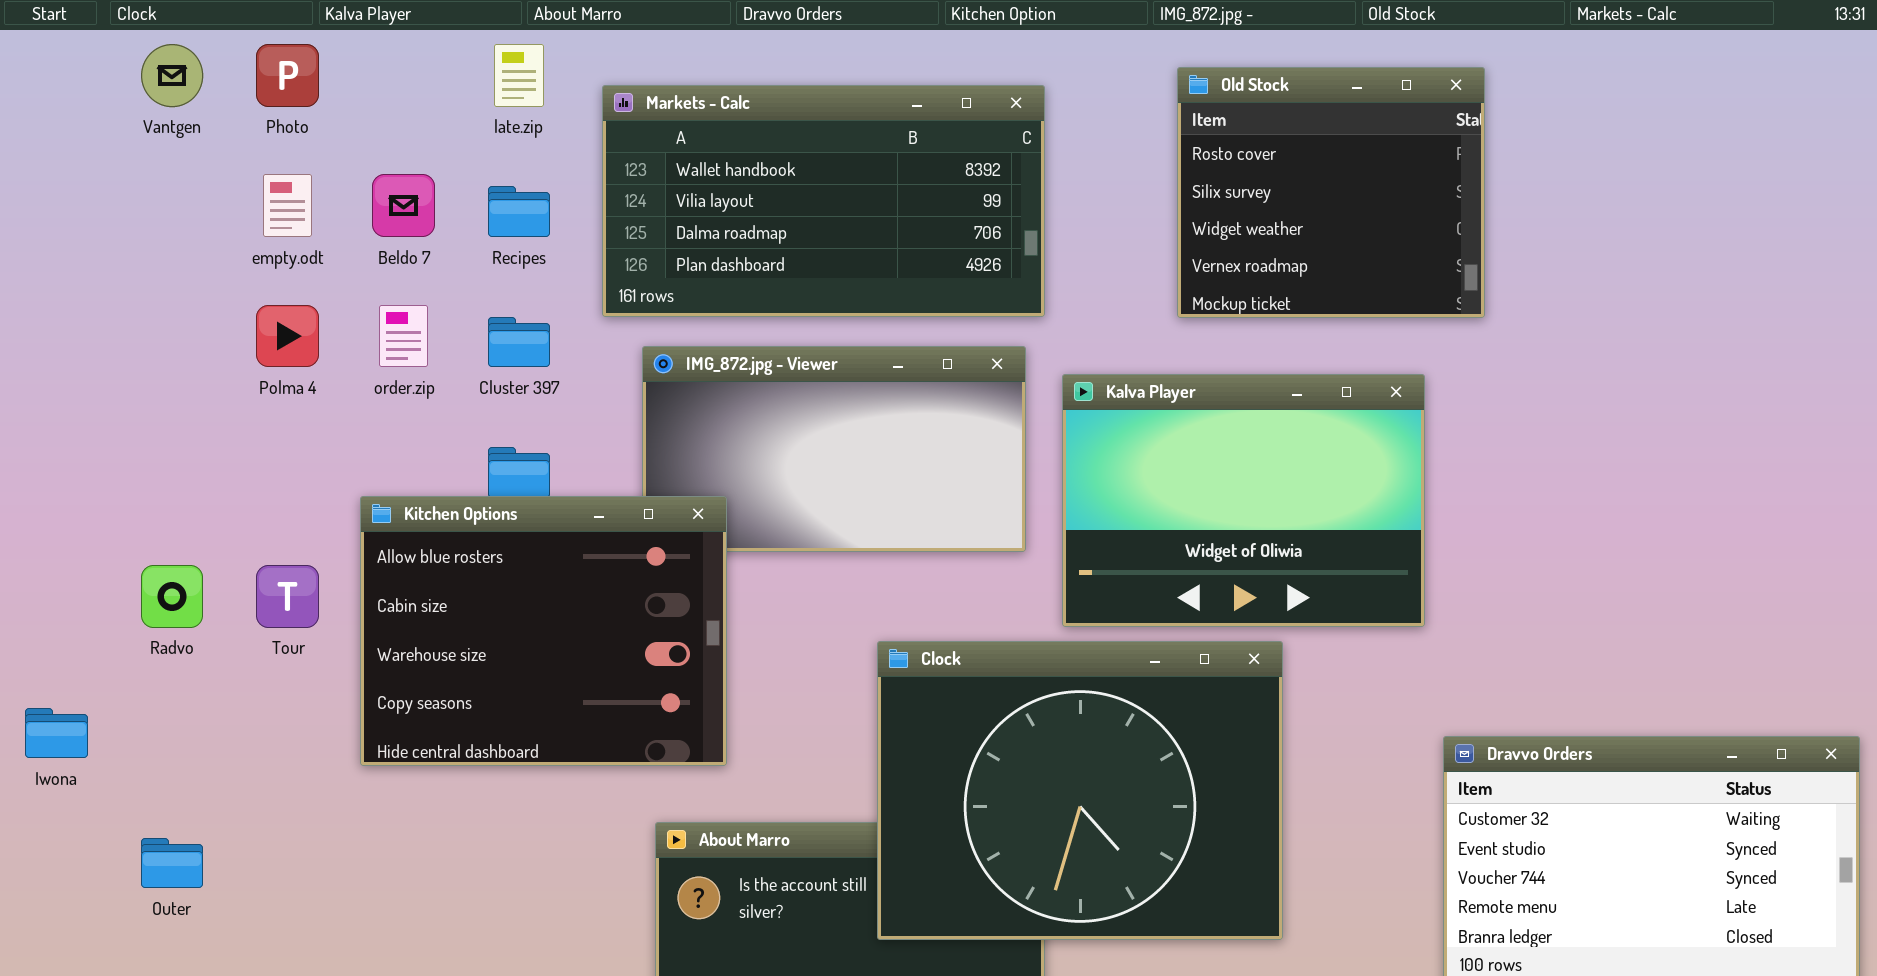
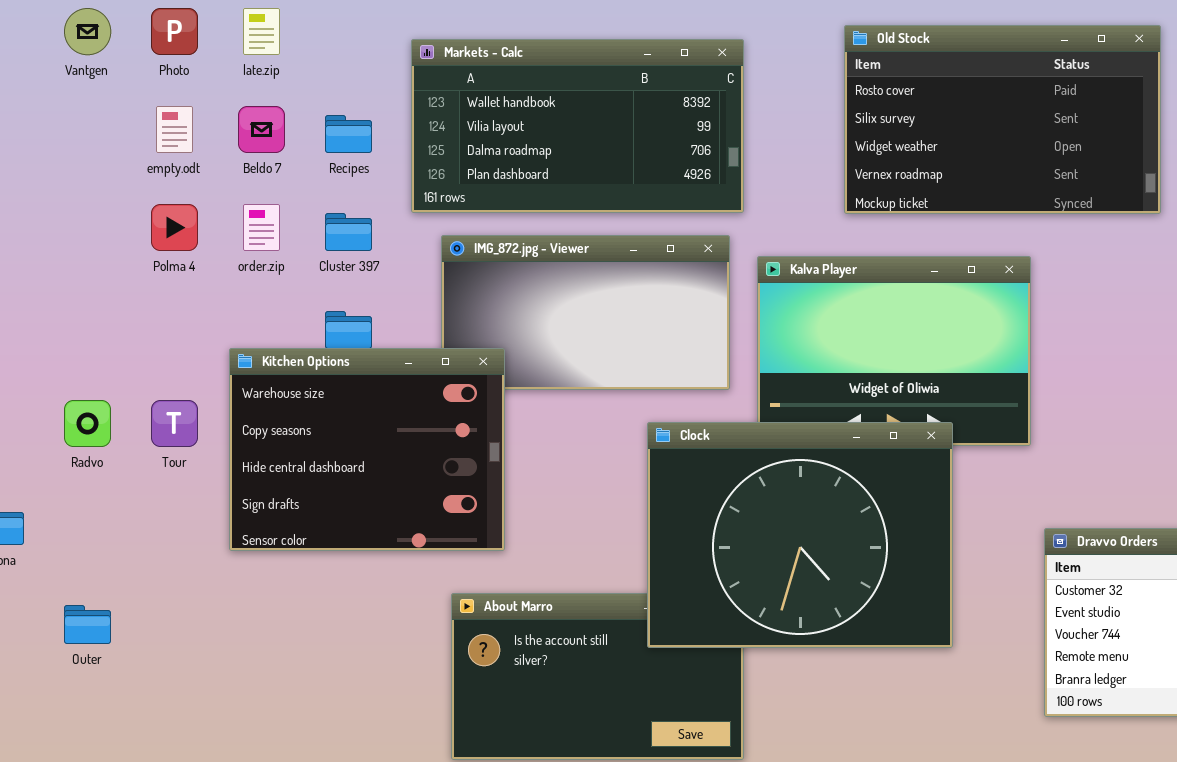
late.zip: [494,44,544,107] -> [243,8,280,55], moved
Old Stock: [1177,67,1485,318] -> [844,25,1161,214], resized
Kitchen Options: [360,496,727,766] -> [229,348,505,551], scrolled down 2 rows
Clock: [877,641,1283,940] -> [647,422,953,648], moved

